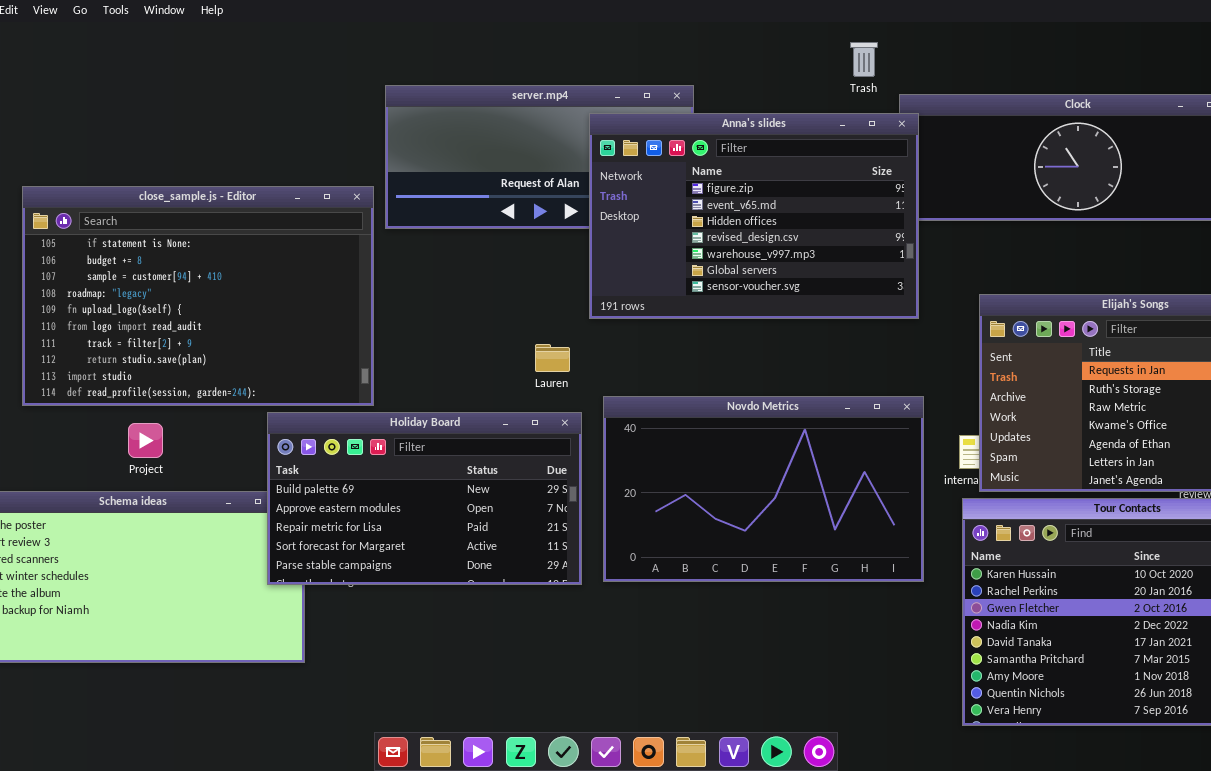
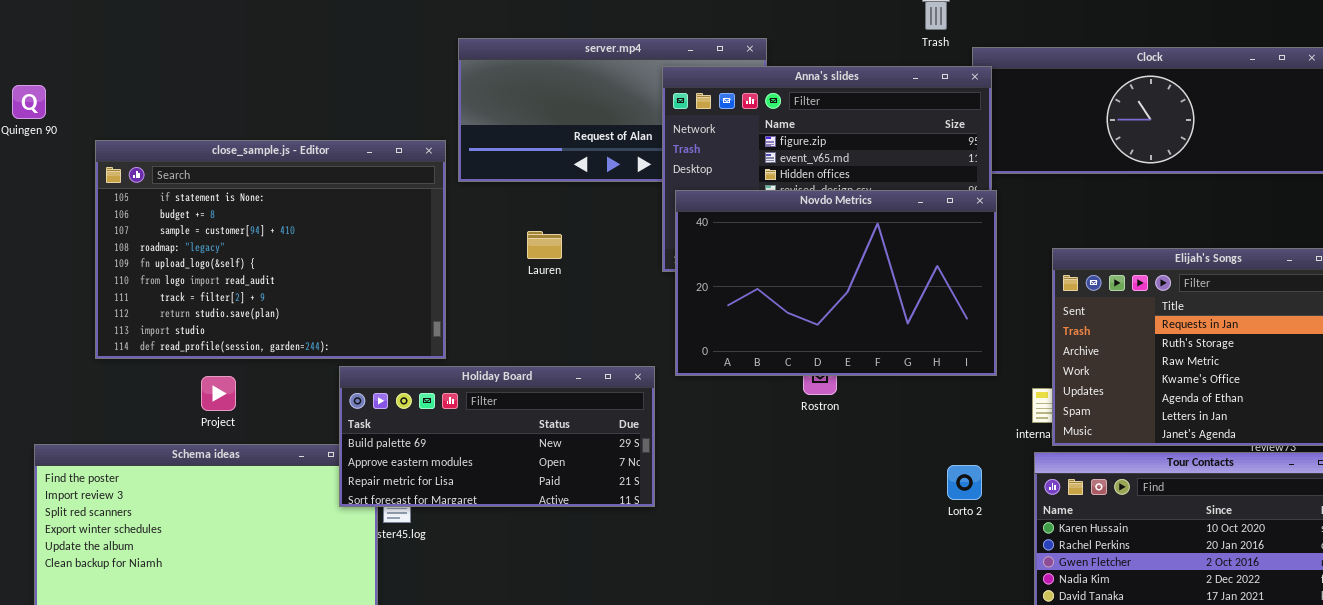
Lauren: [535,344,570,372] -> [527,231,562,259], moved
Novdo Metrics: [603,396,924,582] -> [675,190,997,376], moved
Holiday Board: [267,412,582,585] -> [339,366,655,507], resized

